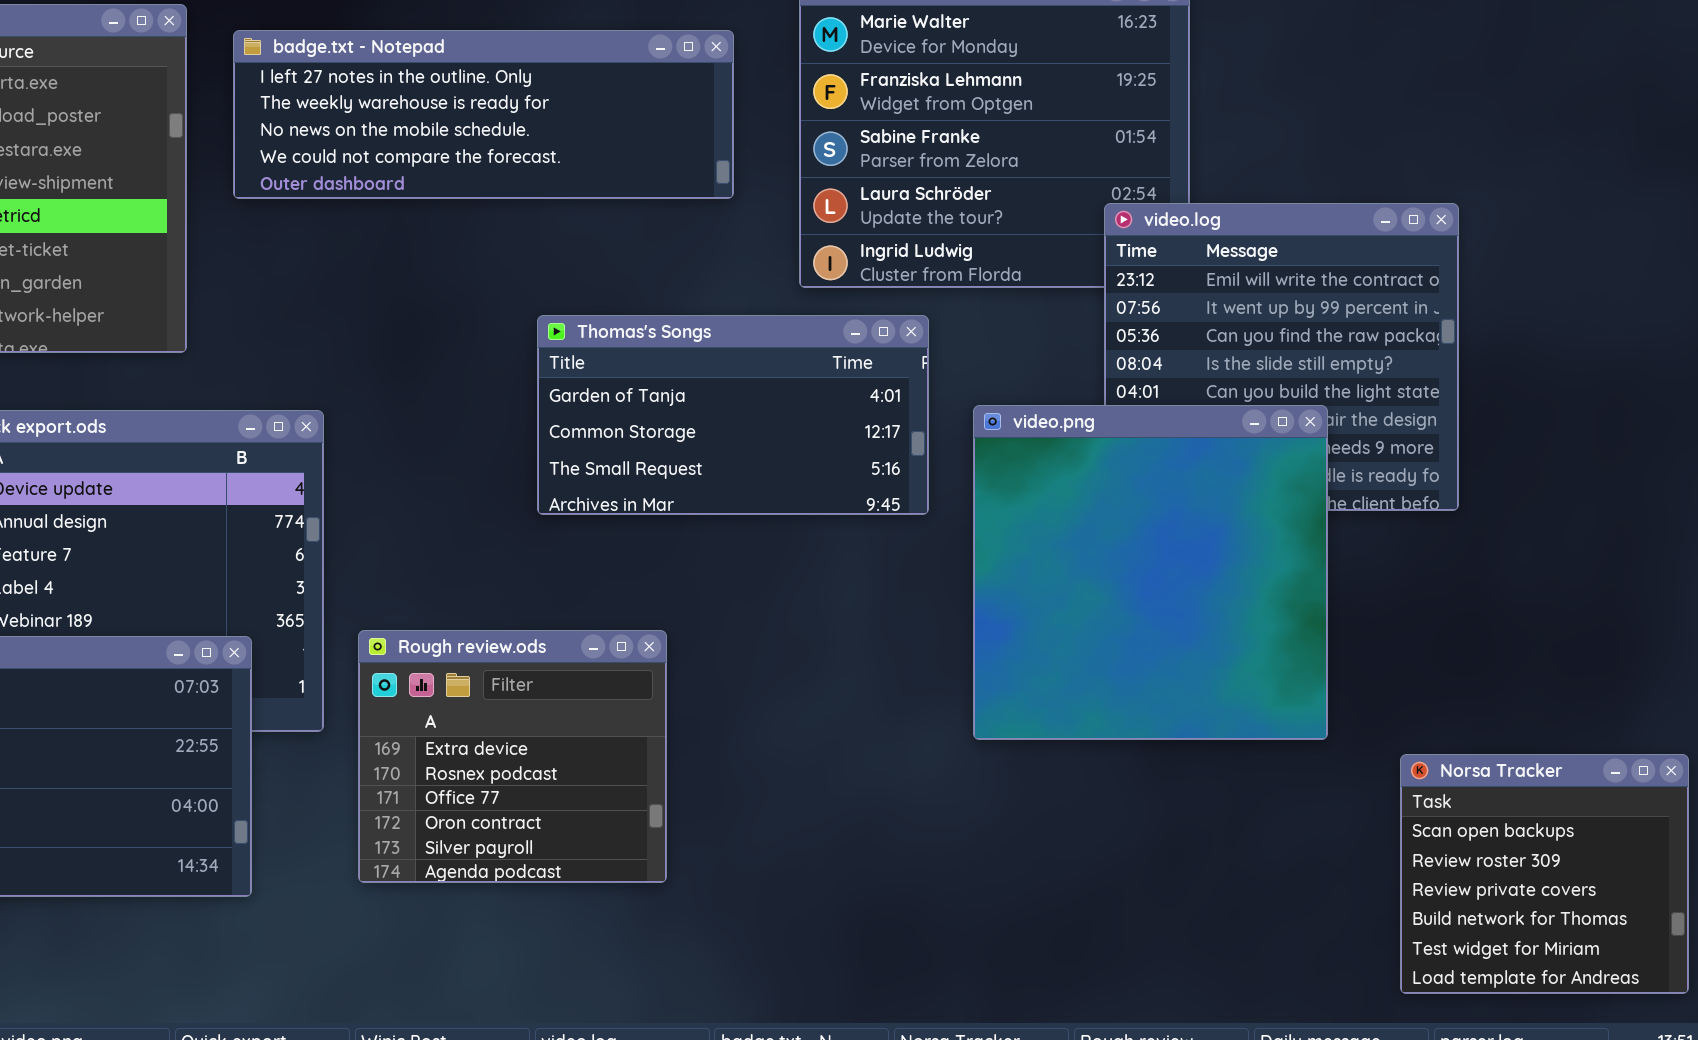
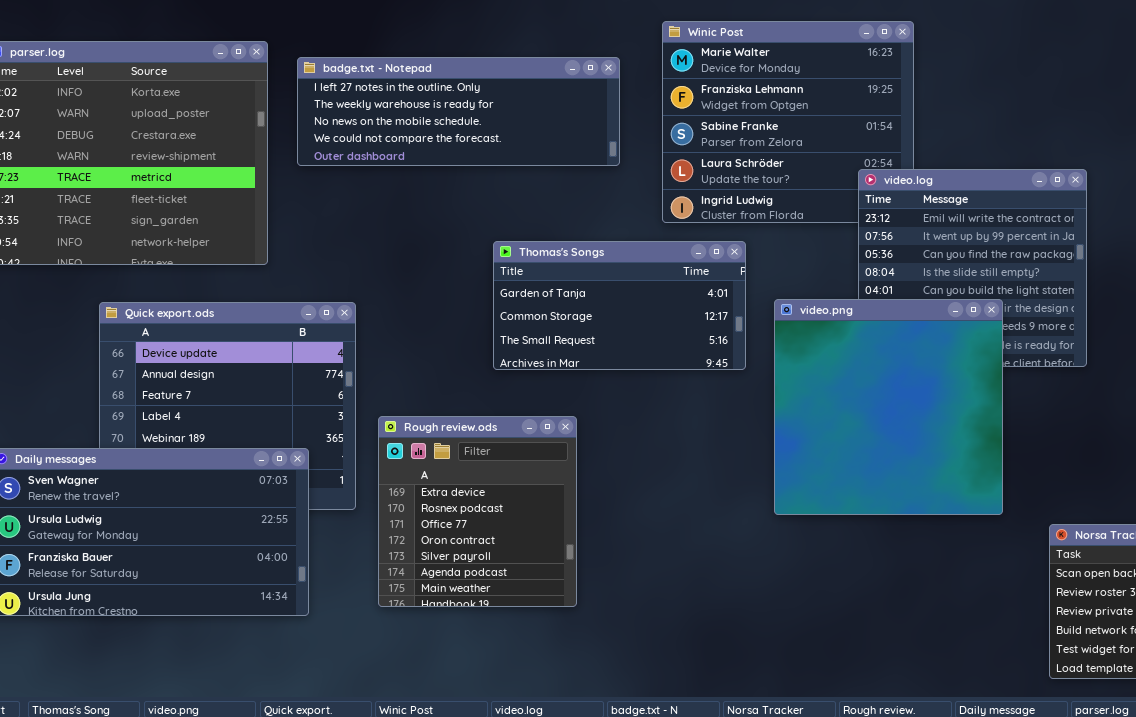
Rough review.ods: [358,630,667,883] -> [378,416,577,607], resized

